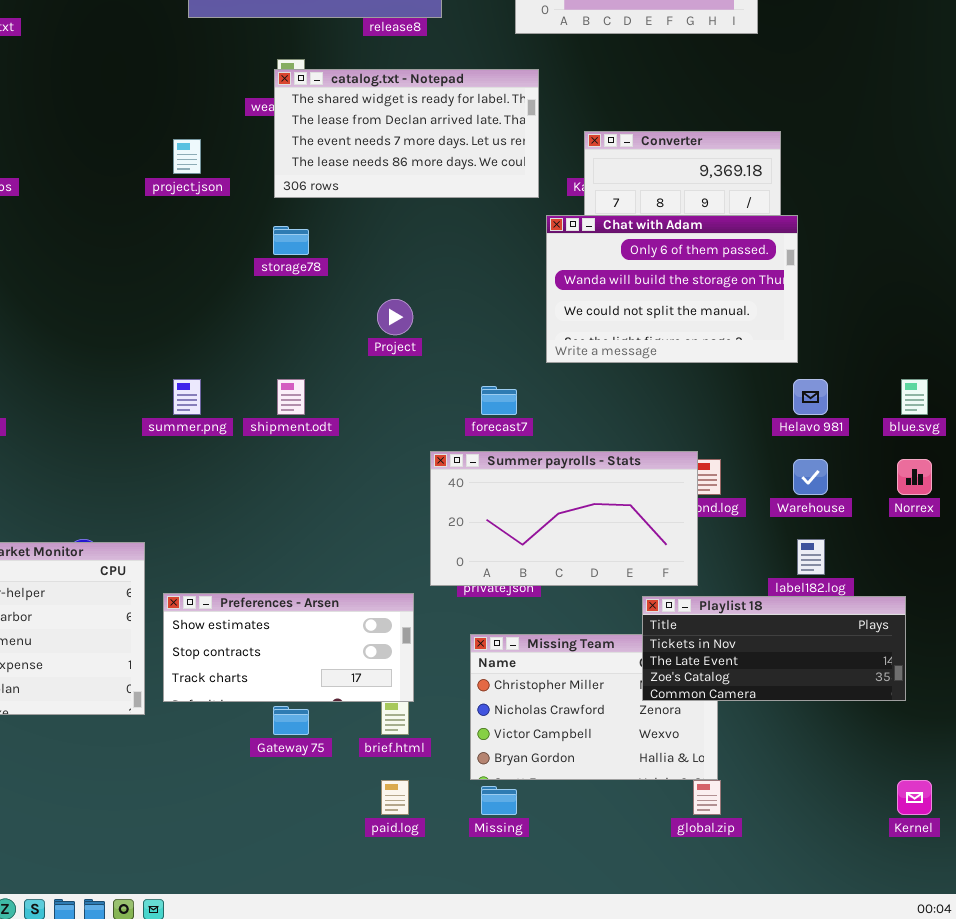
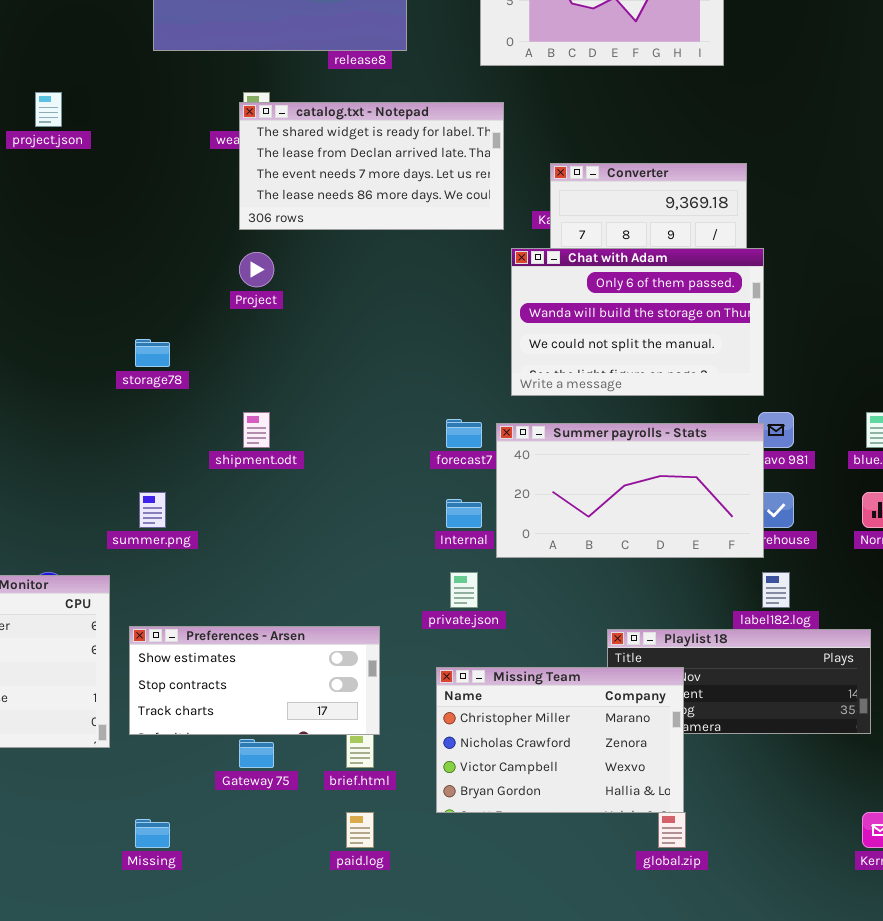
project.json: [173,139,201,174] -> [35,92,62,127], moved
storage78: [273,226,309,255] -> [135,339,170,367], moved
Project: [377,299,413,335] -> [239,252,274,287], moved
summer.png: [173,379,201,415] -> [139,492,166,528], moved
Summer payrolls - Stats: [430,451,698,586] -> [496,423,764,558], moved
Missing Team: [470,634,718,780] -> [436,667,684,813], raised
Missing: [481,786,517,815] -> [135,819,170,848], moved

